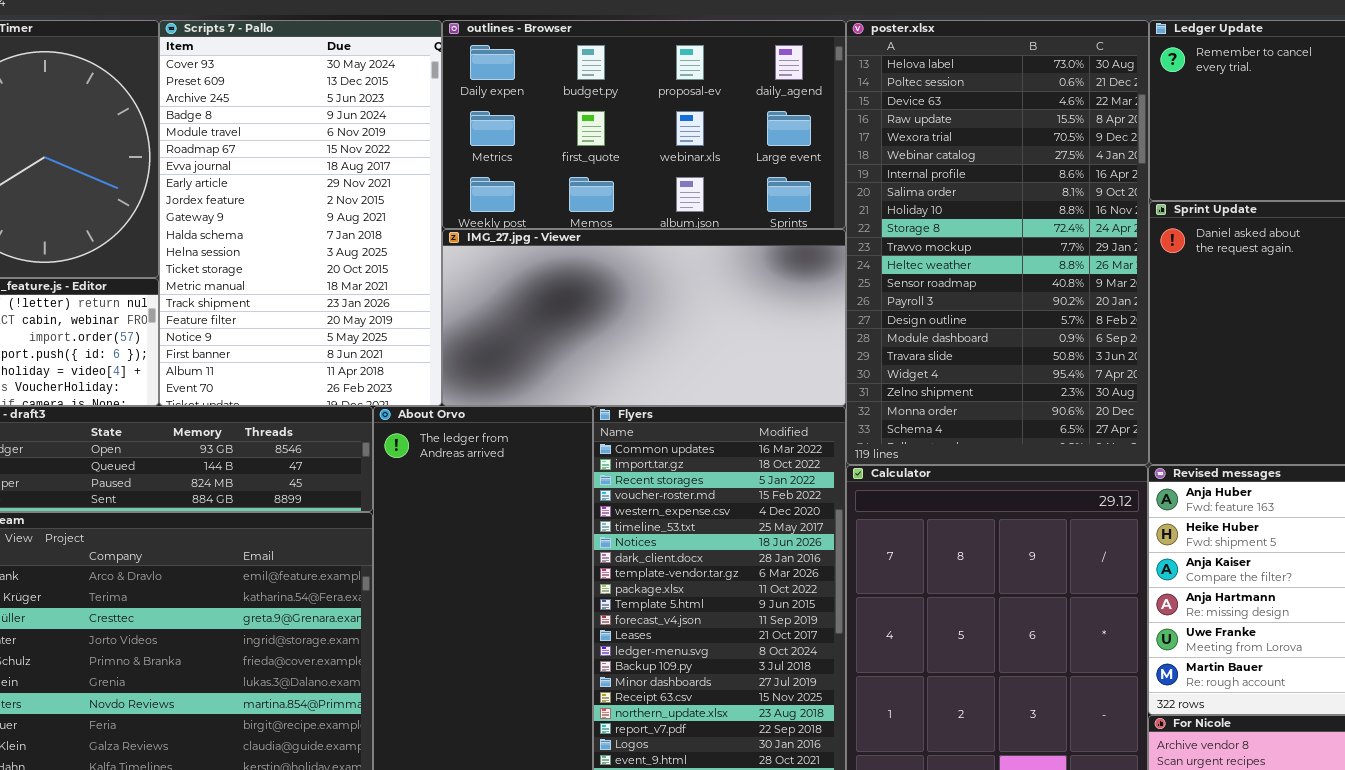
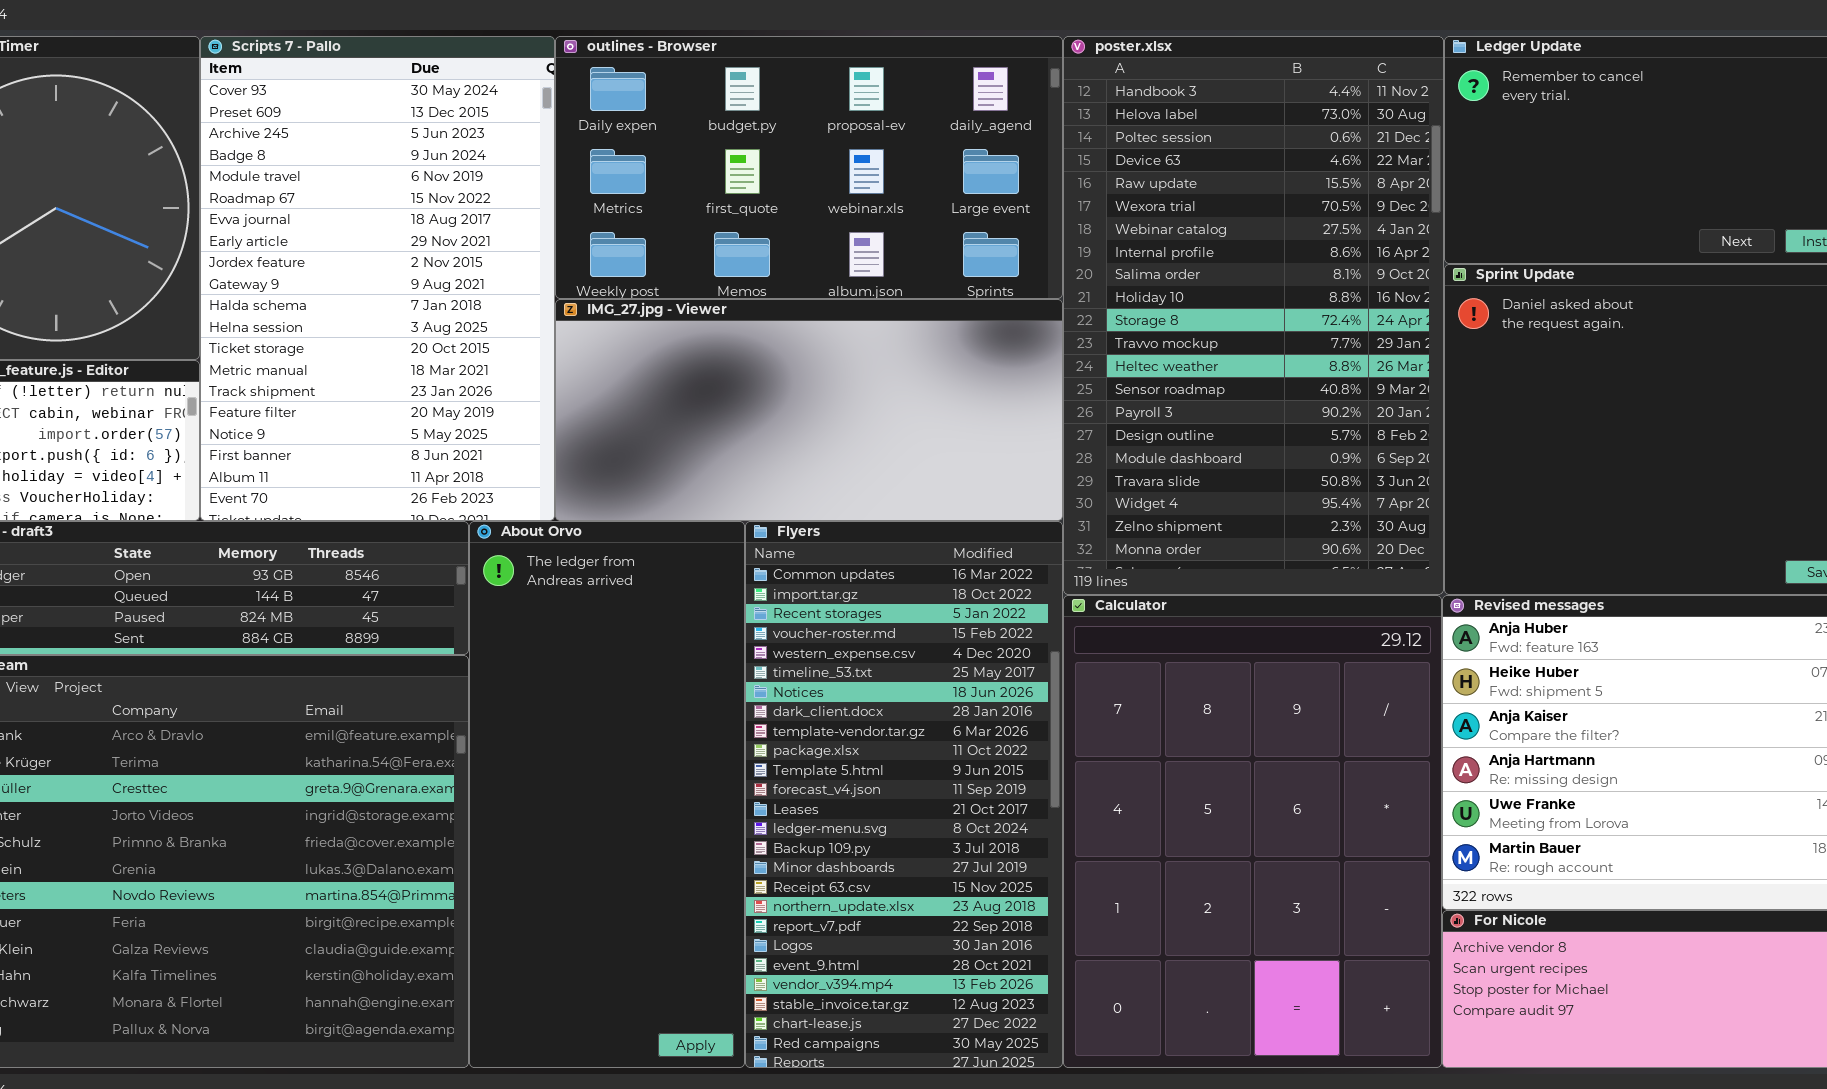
poster.xlsx: [846,20,1149,465] -> [1063,36,1444,595], scrolled up 1 row

